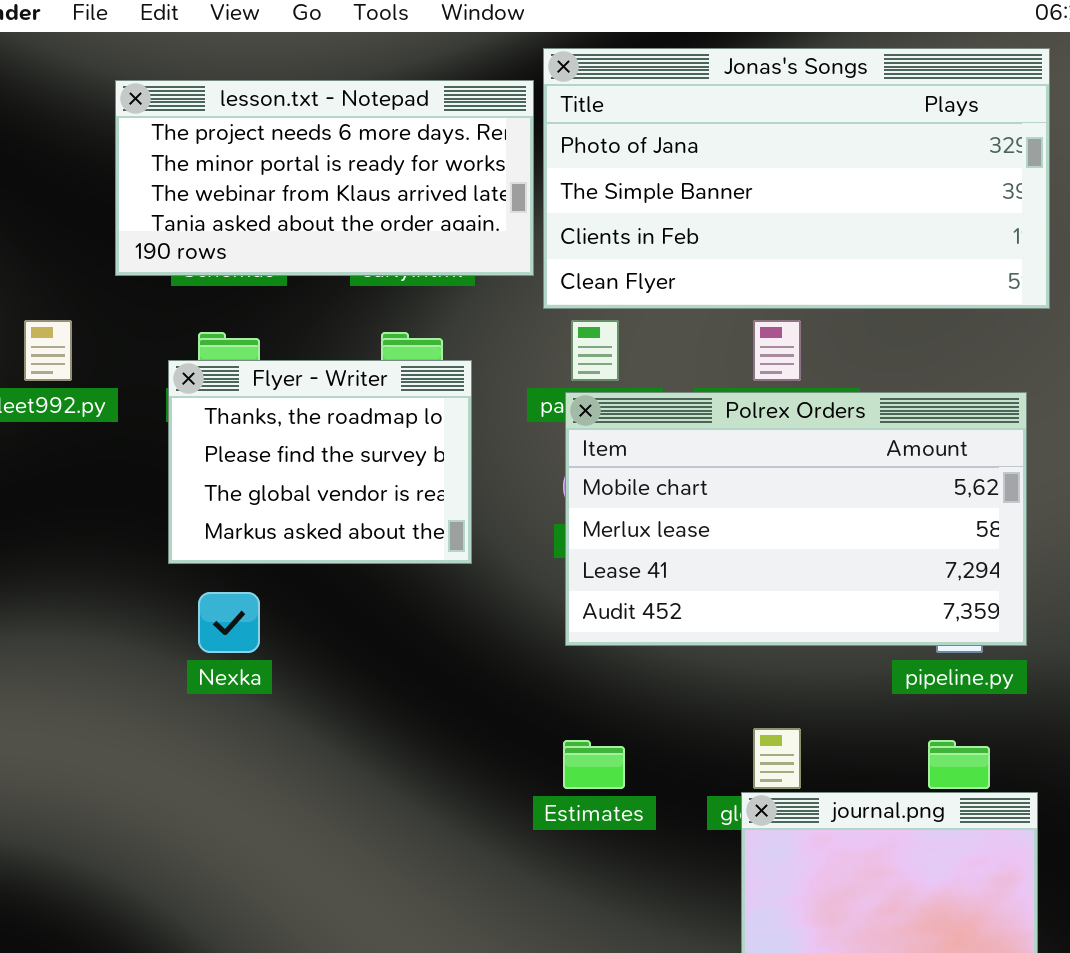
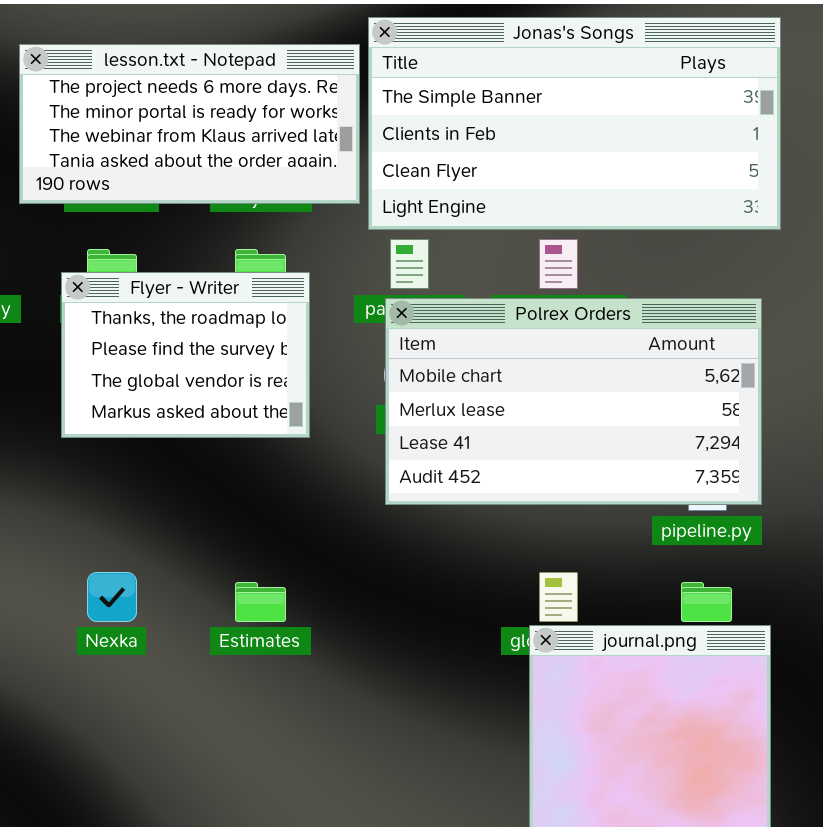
Jonas's Songs: [543,48,1050,309] -> [368,17,781,230], scrolled down 1 row
Nexka: [198,592,260,653] -> [87,572,137,622], moved
Estimates: [563,740,625,789] -> [235,582,286,622], moved

